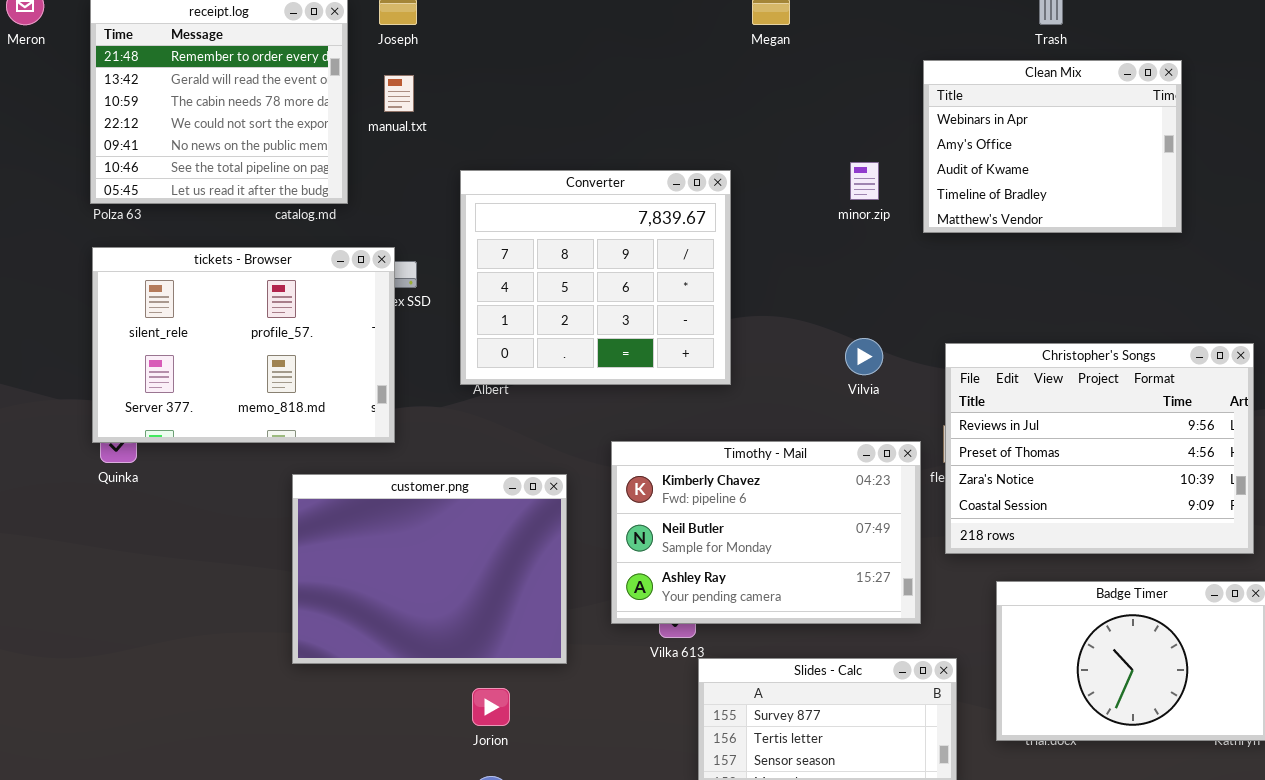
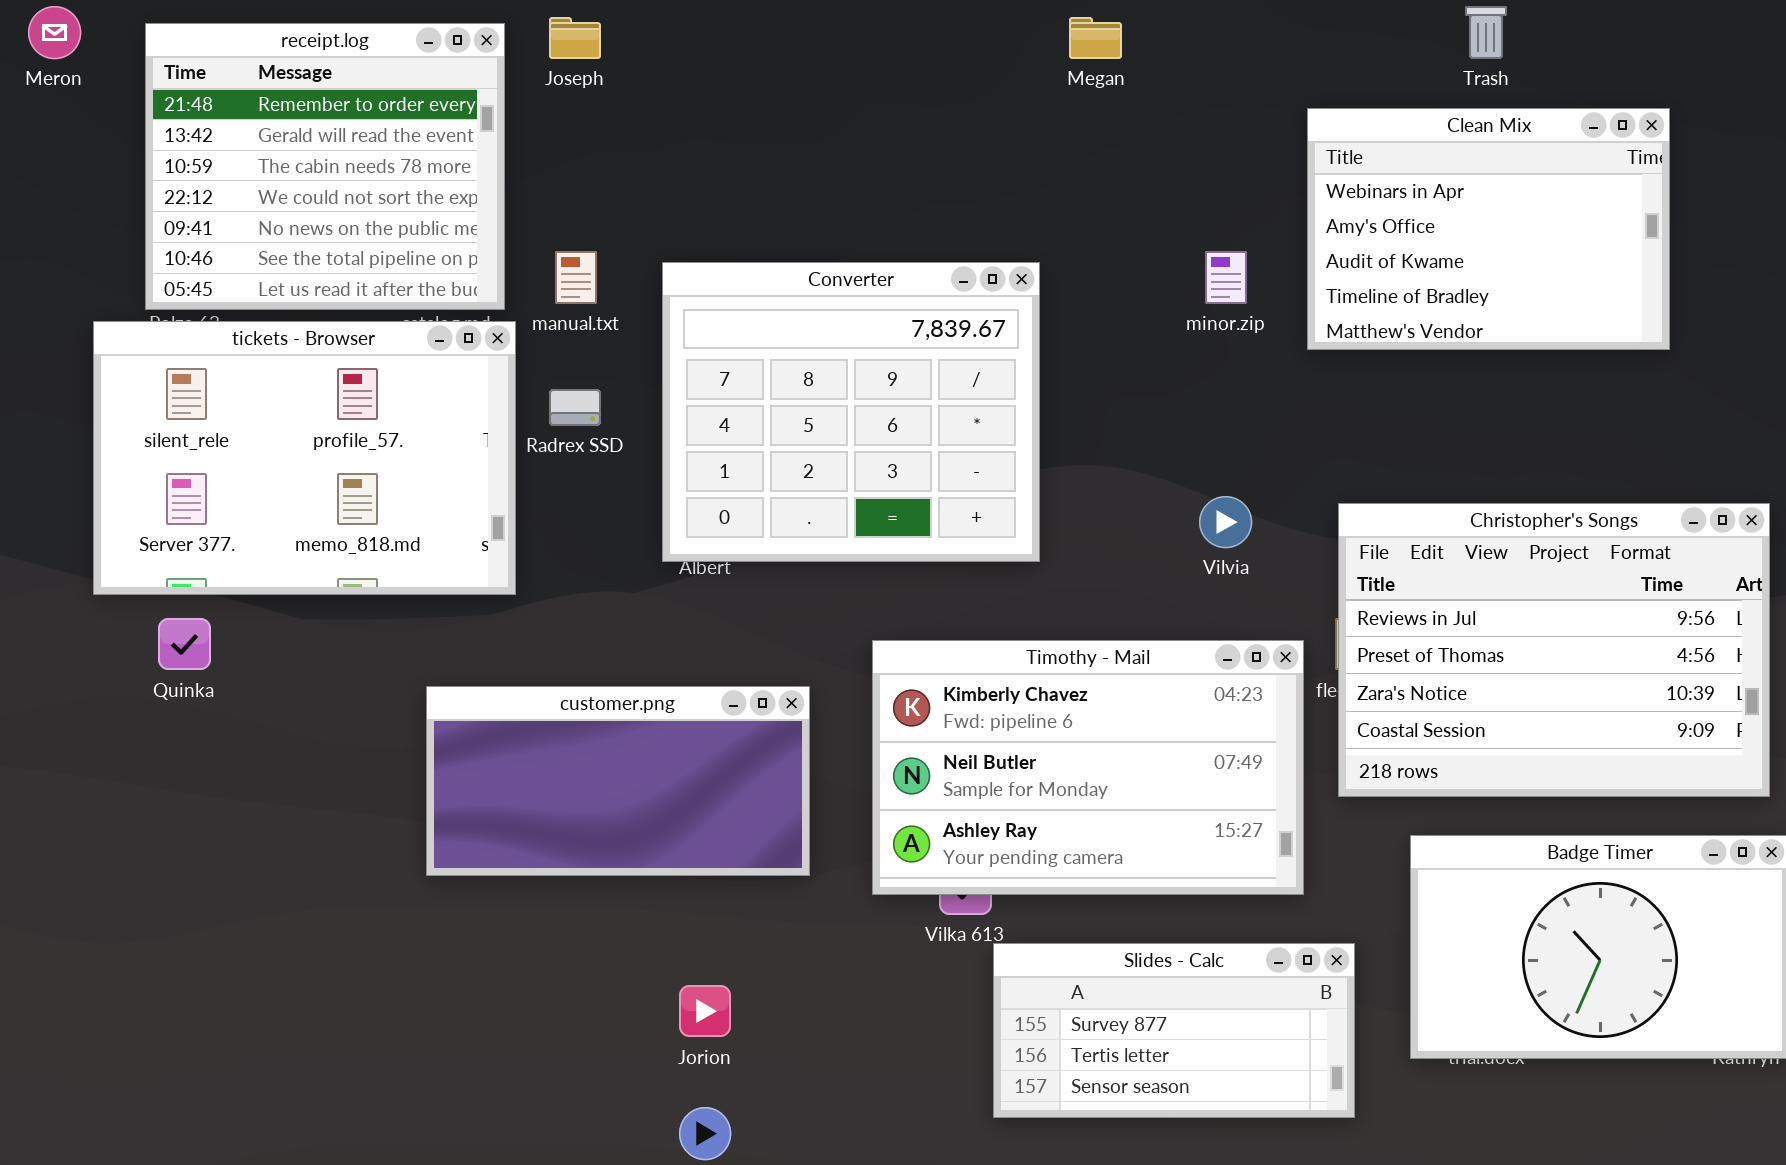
manual.txt: [384,75,414,112] -> [555,251,597,304], moved
tickets - Browser: [92,247,395,443] -> [93,321,516,595], moved
customer.png: [292,474,567,664] -> [426,686,810,876], resized

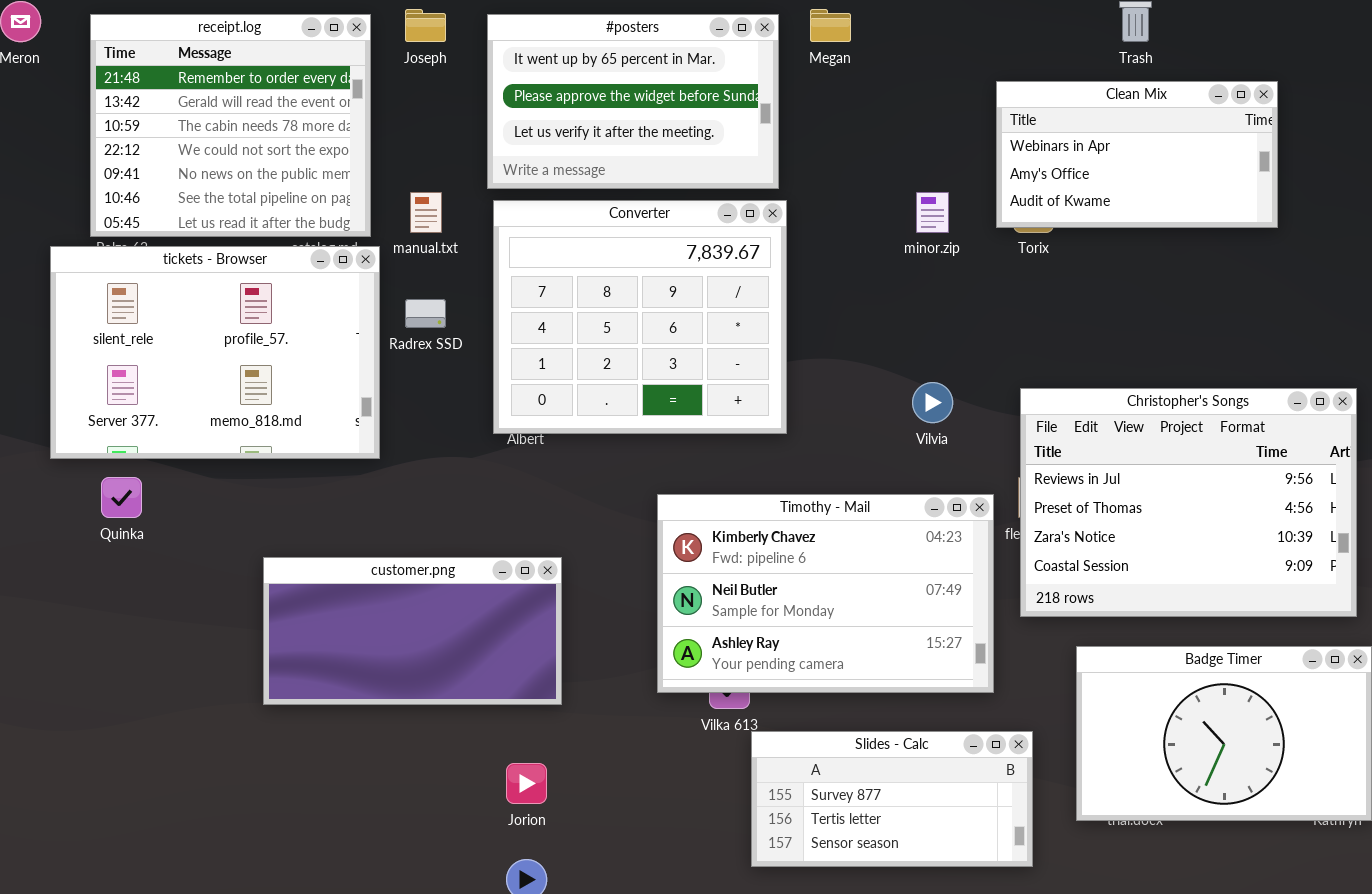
#posters: none -> [487,14,779,189], opened
Clean Mix: [1307,108,1670,350] -> [996,81,1278,228], resized
customer.png: [426,686,810,876] -> [263,557,562,705], moved

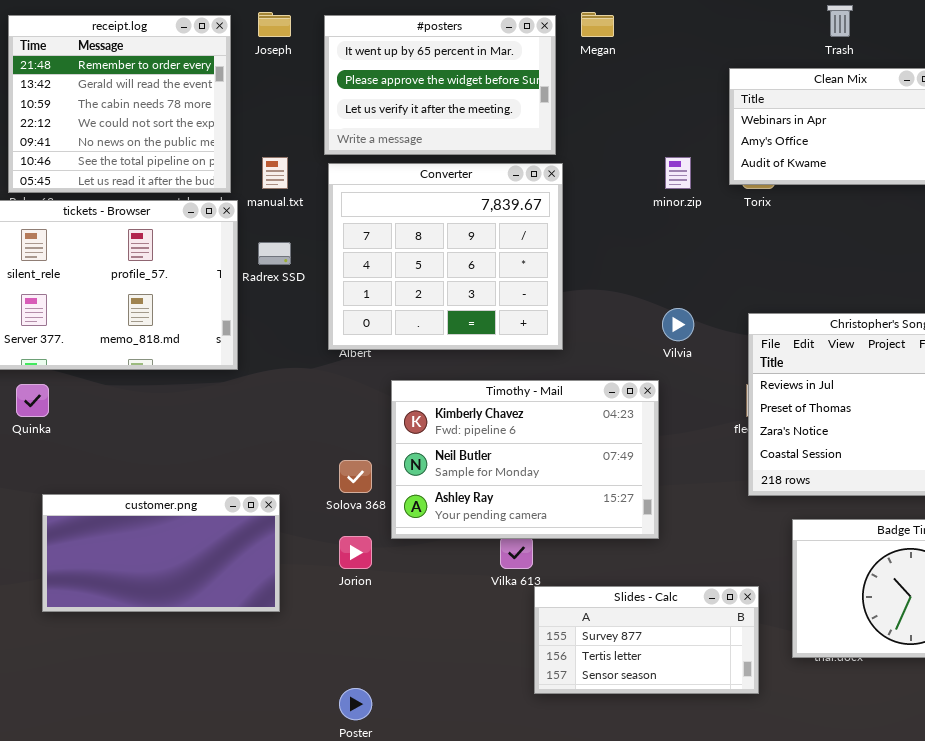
Timothy - Mail: [657,494,994,693] -> [391,380,659,539], moved
customer.png: [263,557,562,705] -> [42,494,280,612], moved
Jorion: [506,763,547,804] -> [339,536,372,569], moved

